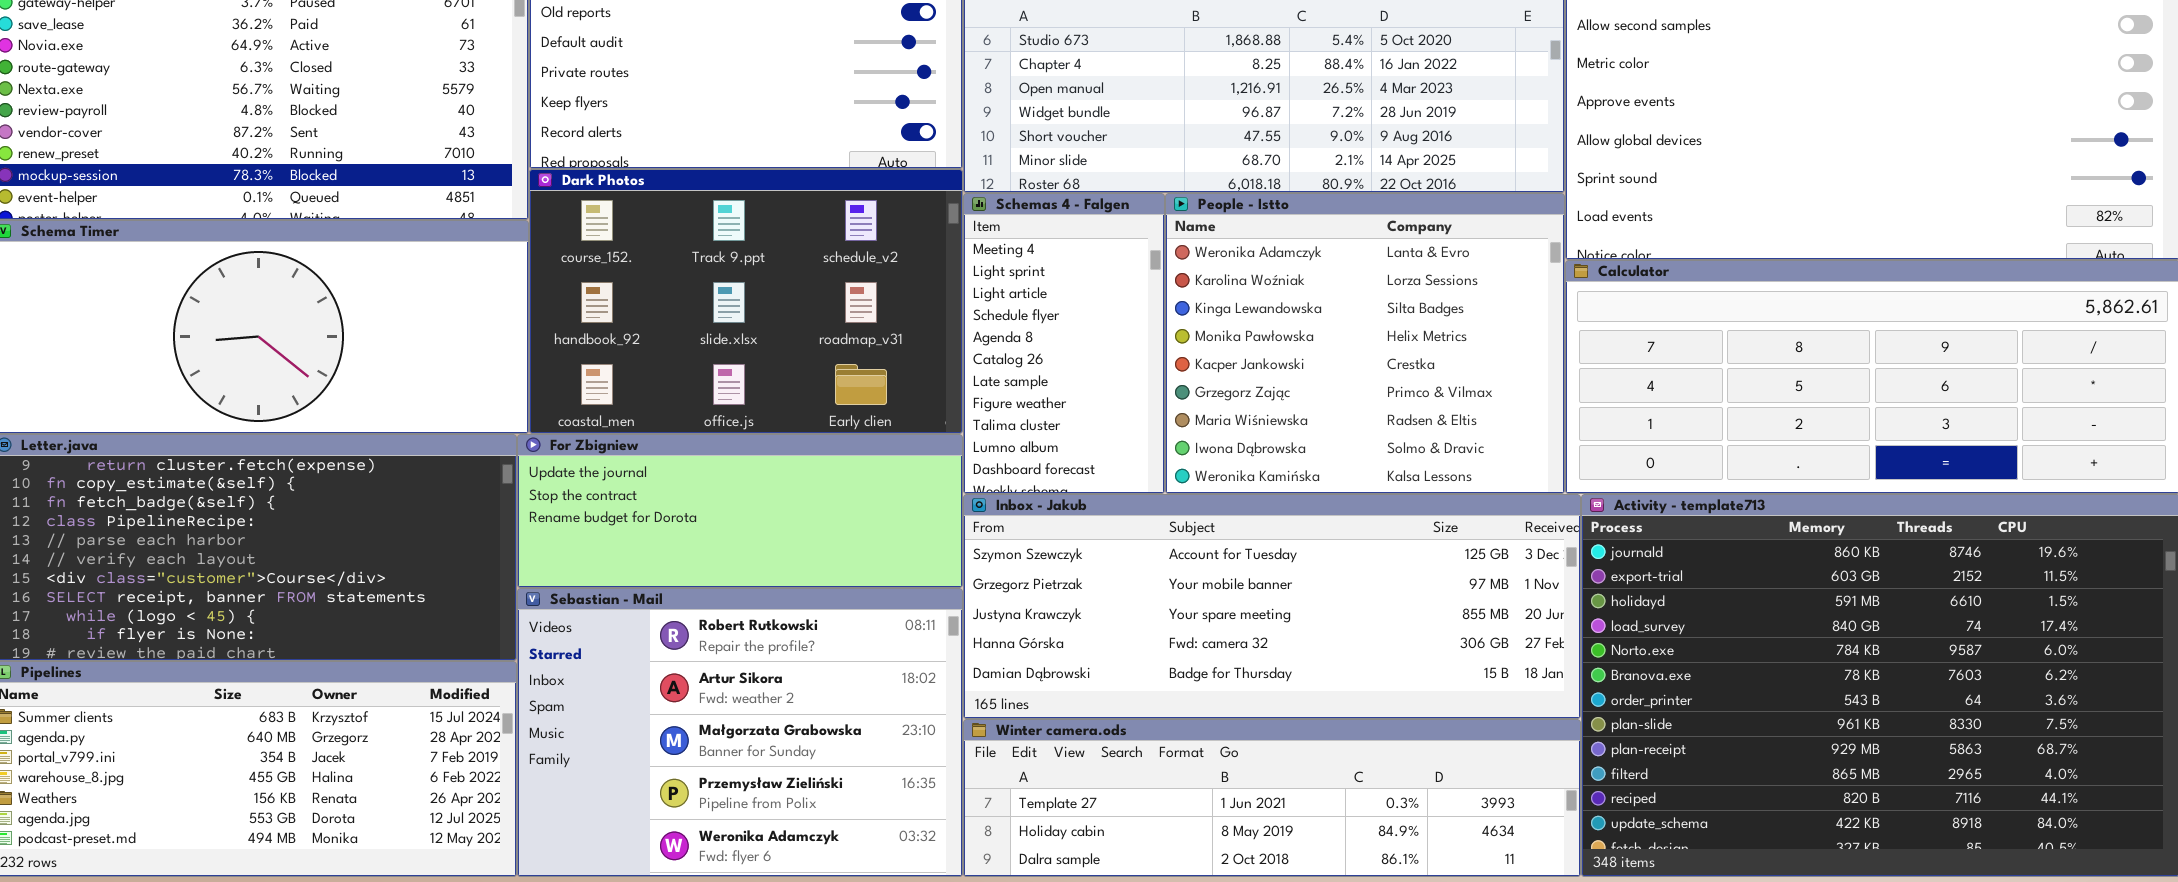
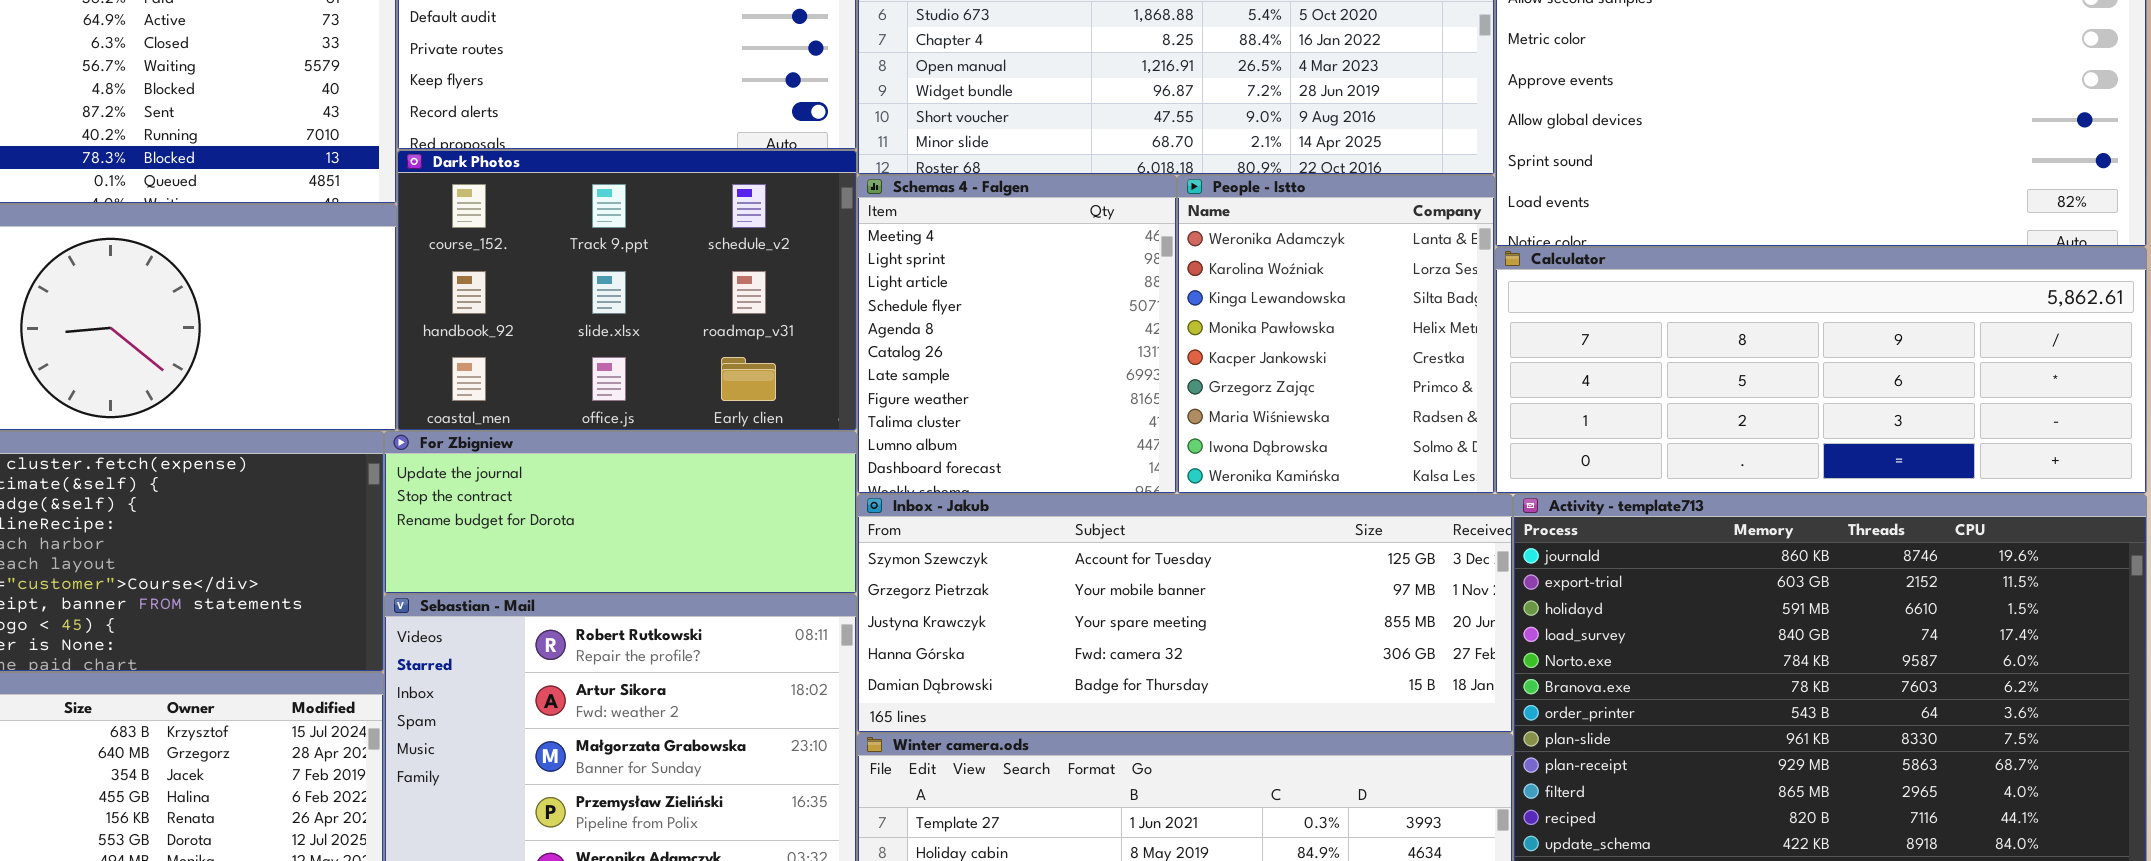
Schemas 4 - Falgen: [963,193,1165,494] -> [857,175,1177,494], resized
People - Istto: [1165,193,1565,494] -> [1177,175,1495,494], resized

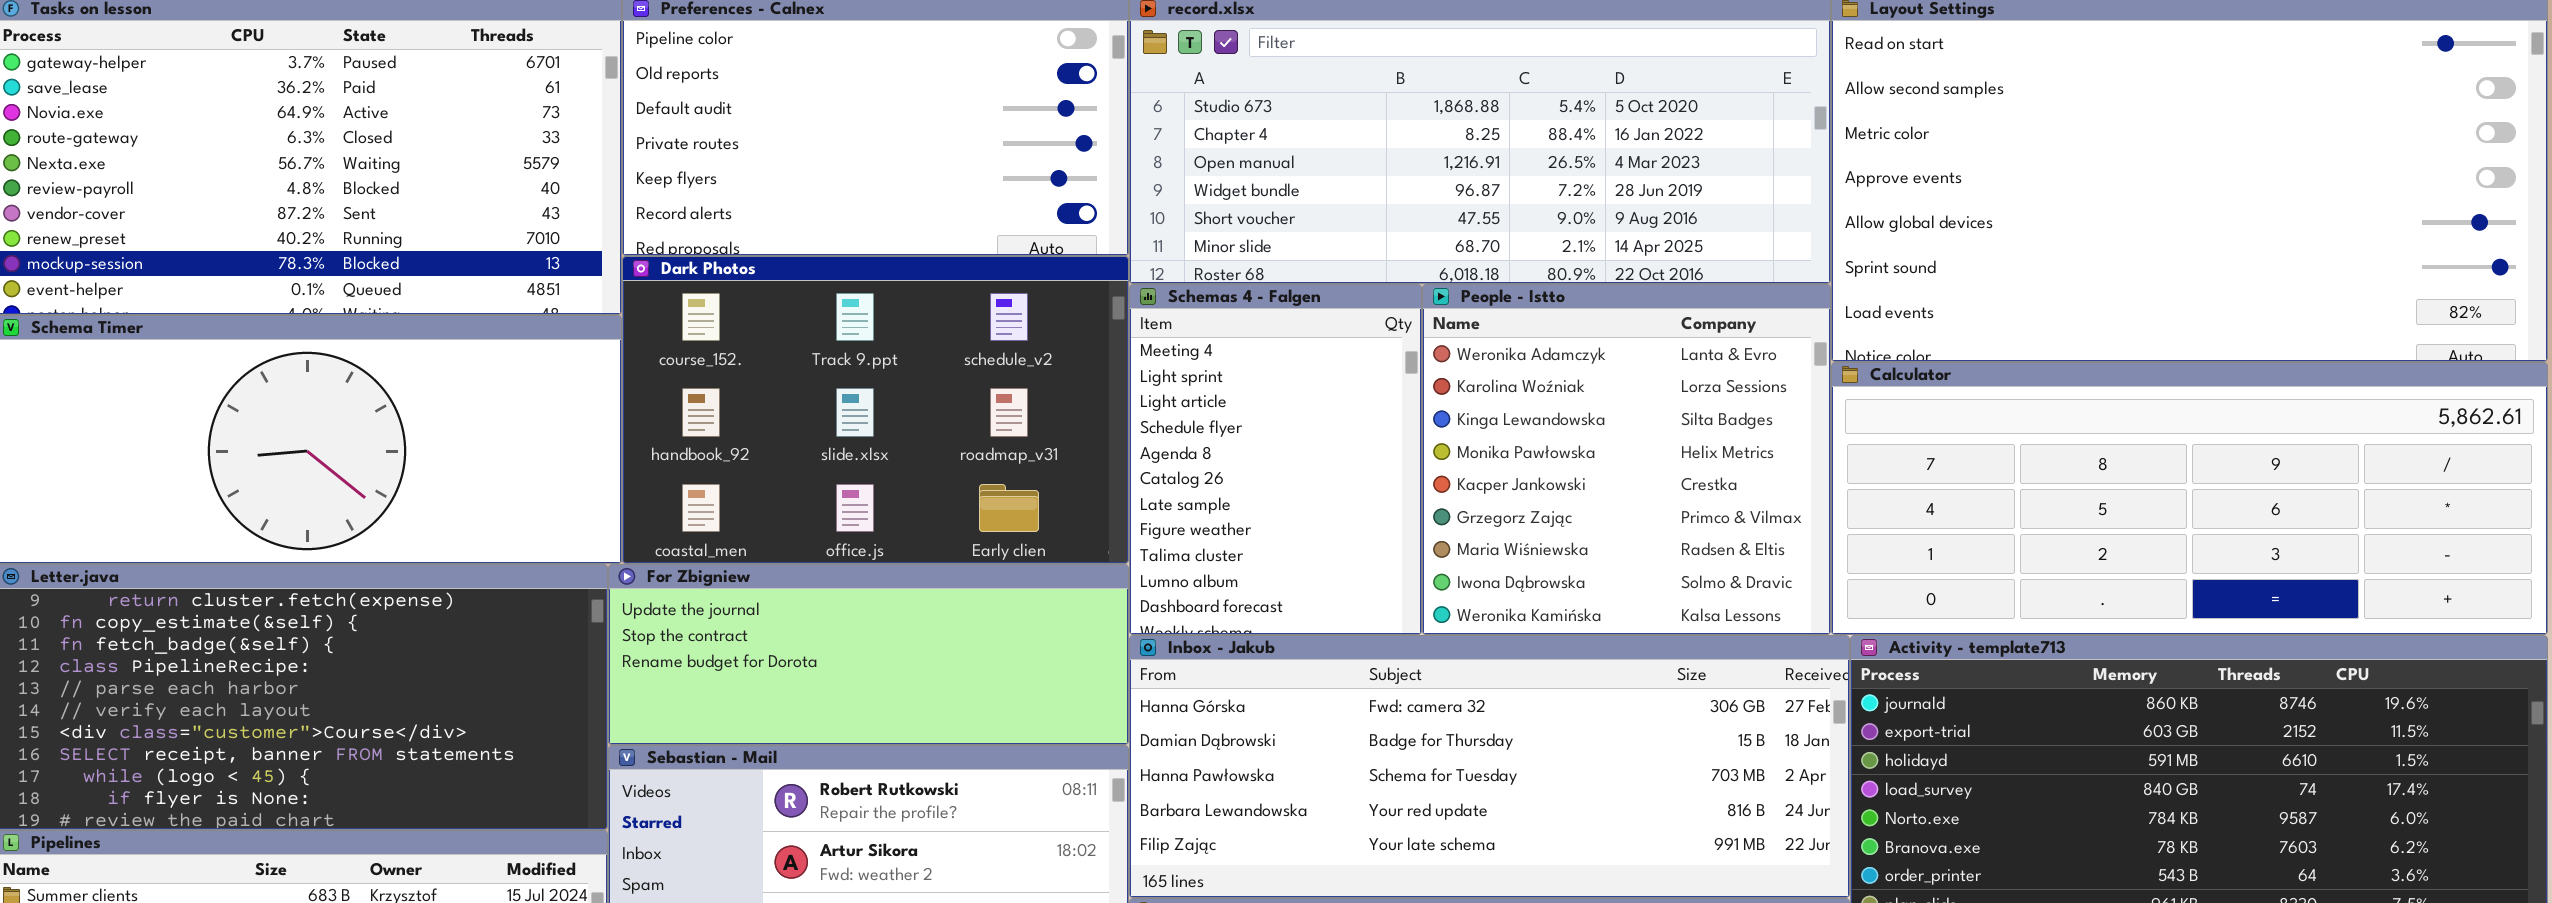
Schemas 4 - Falgen: [857,175,1177,494] -> [1129,284,1422,635], resized
People - Istto: [1177,175,1495,494] -> [1422,284,1831,635], resized
Inbox - Jakub: [857,494,1513,733] -> [1129,635,1850,898], scrolled down 3 rows

